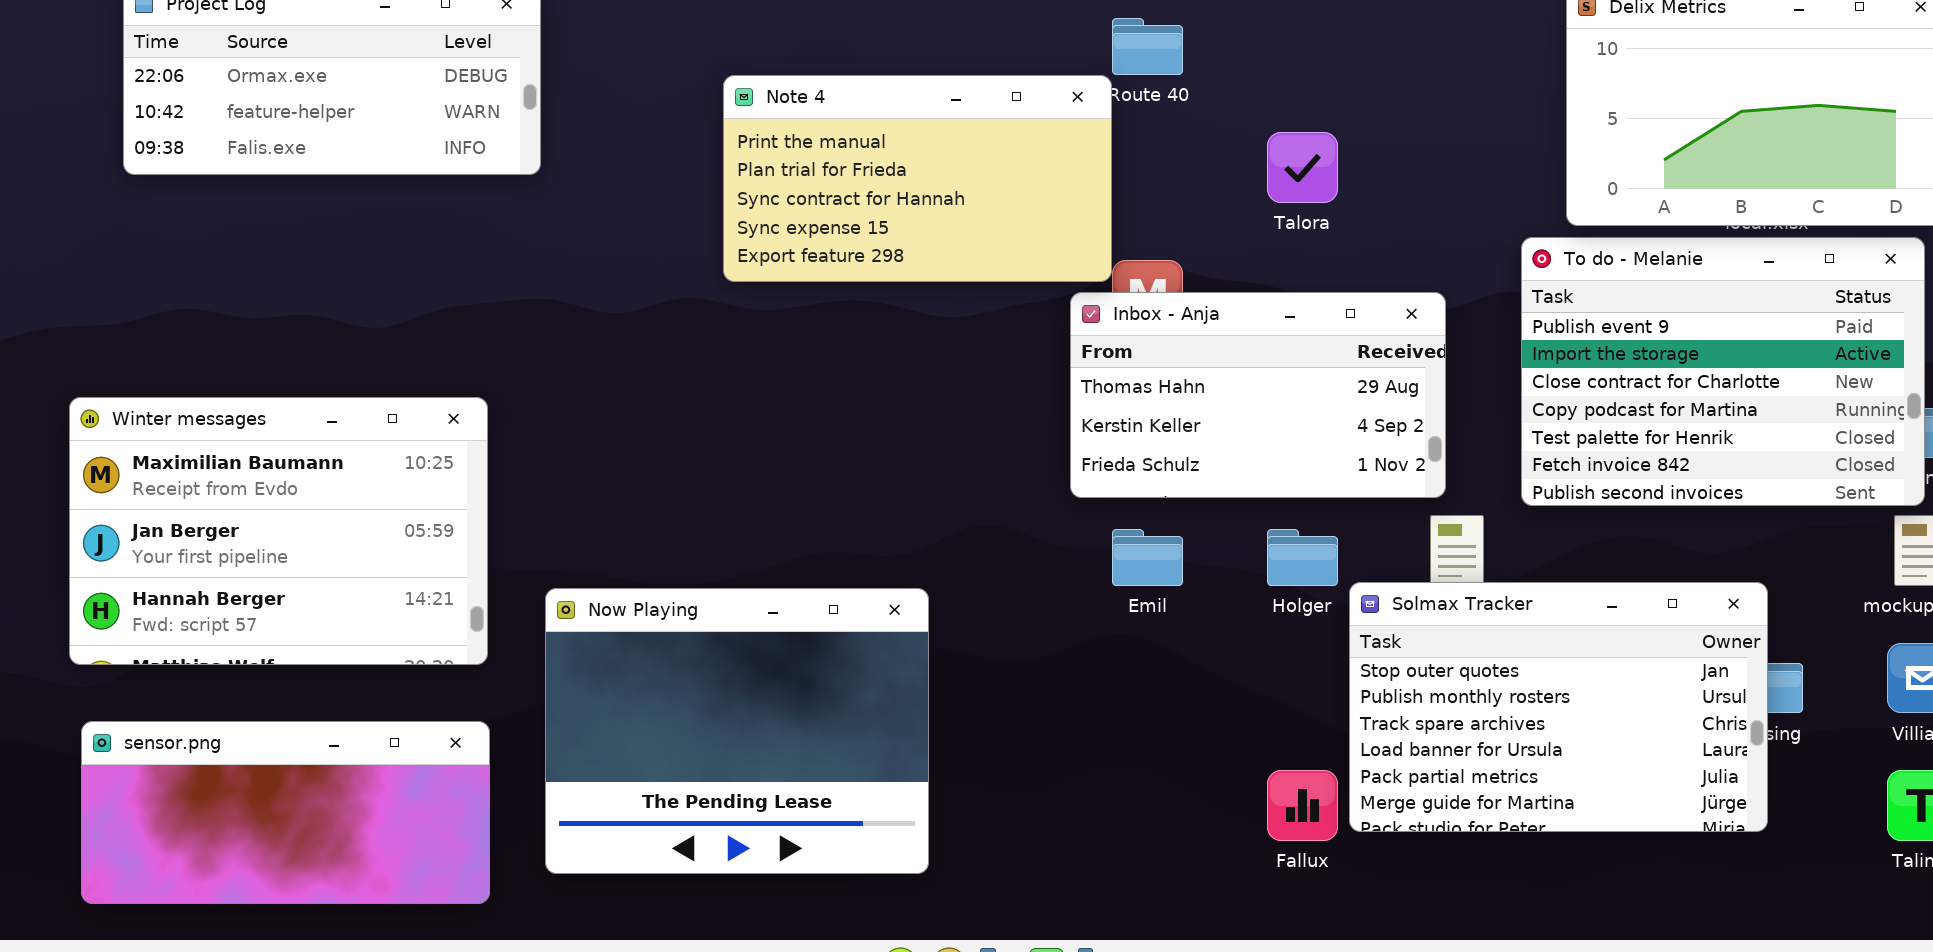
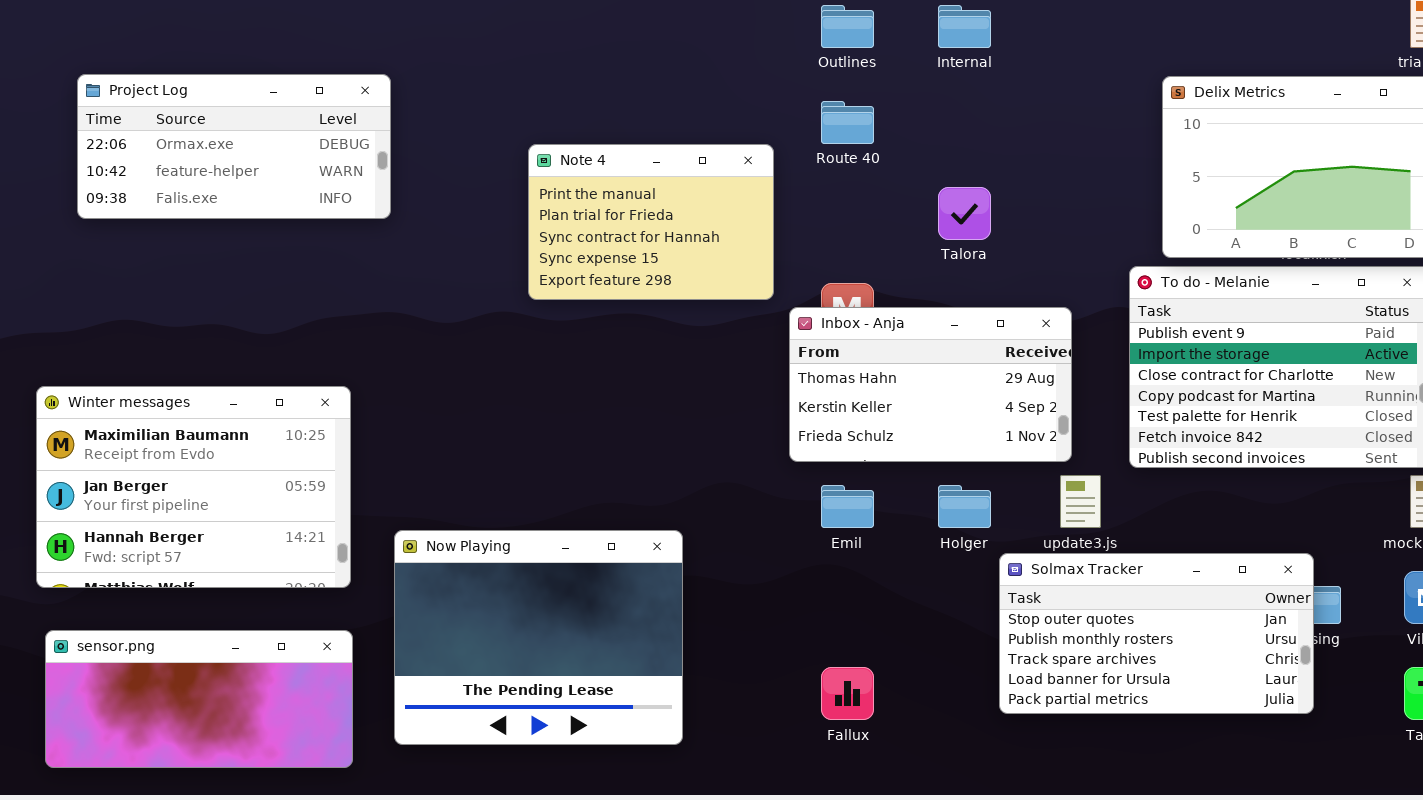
Note 4: [723,75,1112,282] -> [528,144,774,300], resized
Solmax Tracker: [1349,582,1768,832] -> [999,553,1314,714], resized
Fallux: [1267,770,1338,841] -> [821,667,874,720], moved

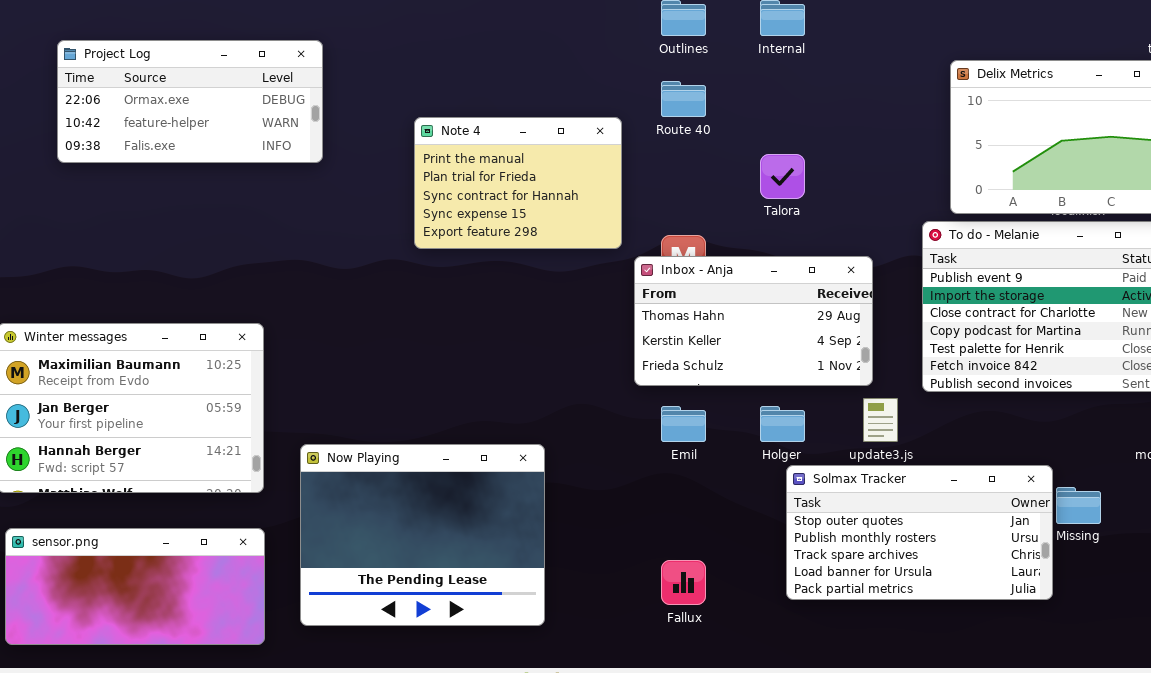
Project Log: [77,74,391,219] -> [57,40,323,163], moved
Solmax Tracker: [999,553,1314,714] -> [786,465,1053,600], moved

